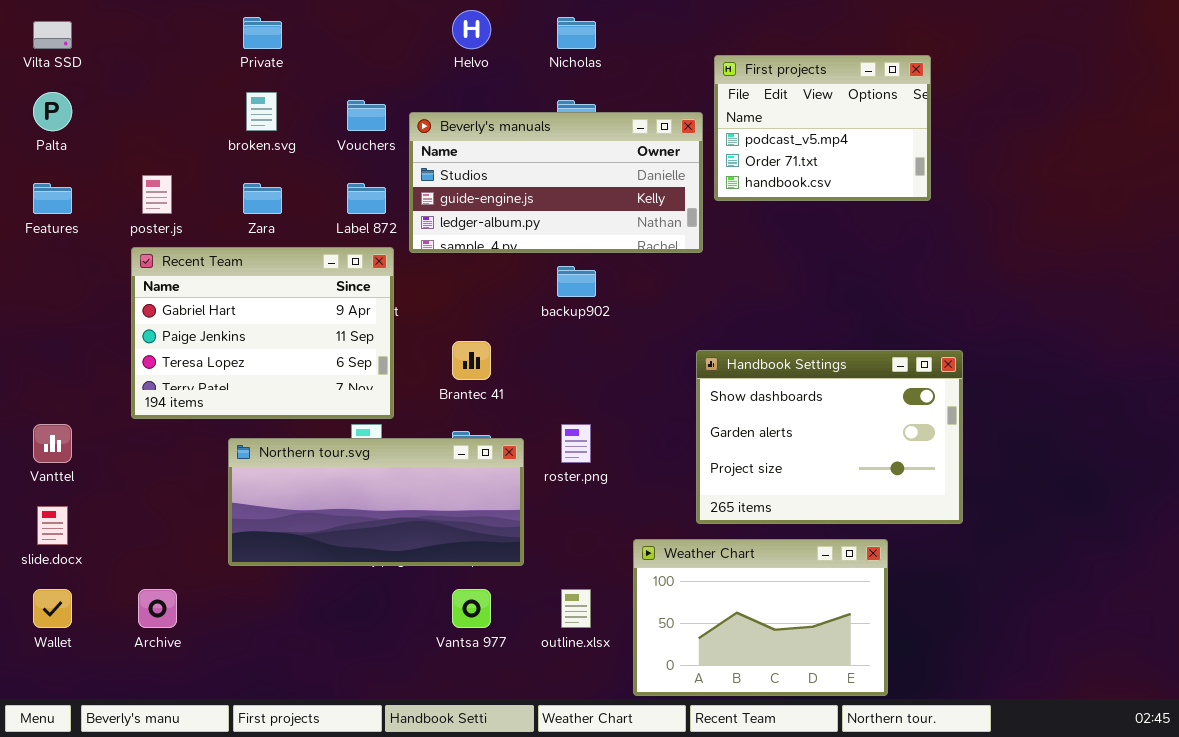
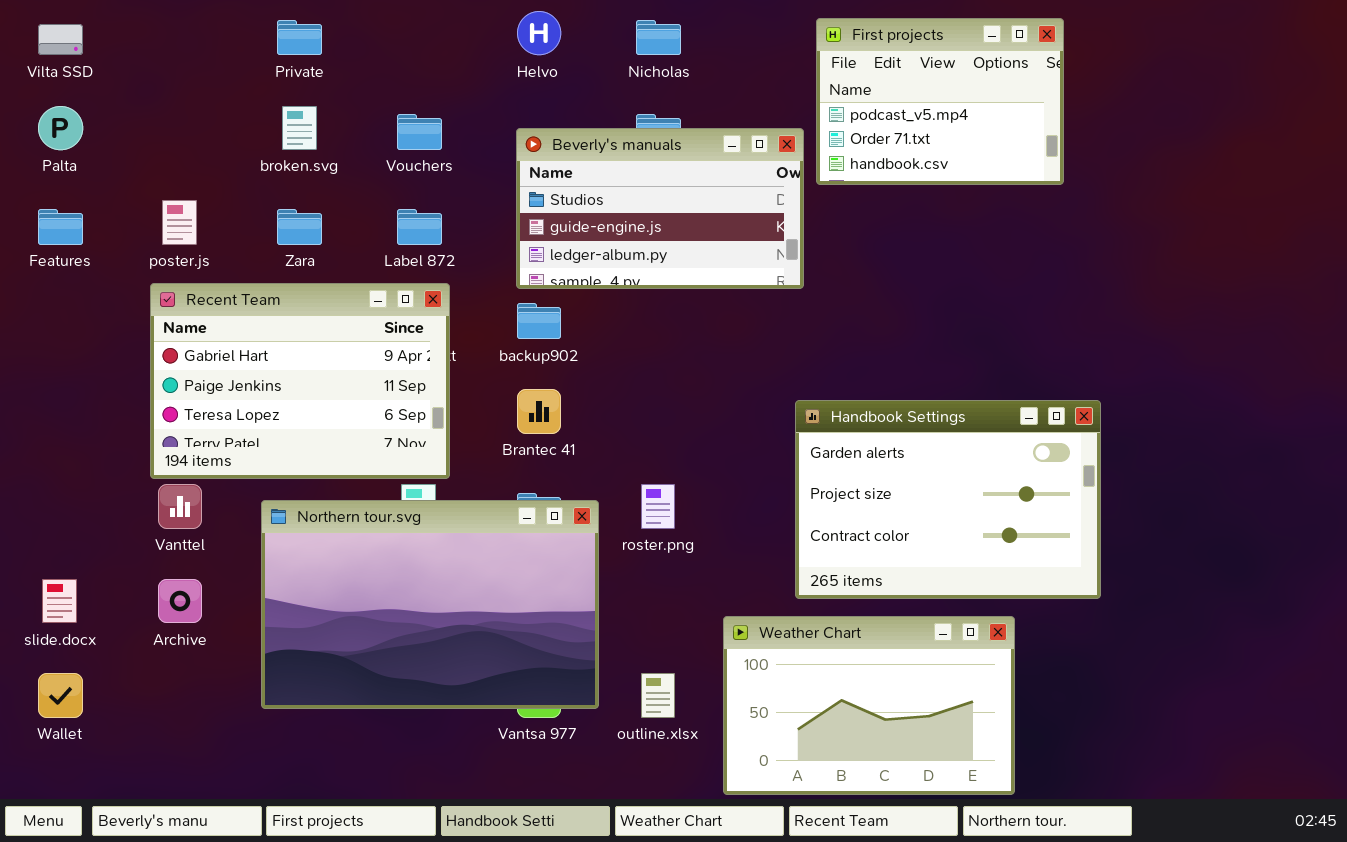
First projects: [714,55,931,201] -> [816,18,1064,185], moved
Beverly's manuals: [409,112,703,253] -> [516,128,804,289], resized
backup902: [557,266,596,297] -> [517,303,561,339], moved
Handbook Settings: [696,350,963,524] -> [795,400,1101,599], scrolled down 1 row
Vanttel: [33,424,72,463] -> [158,484,202,529], moved
Northern tour.svg: [228,438,524,566] -> [261,500,599,709], resized
Archive: [138,589,177,628] -> [158,579,202,623], moved

